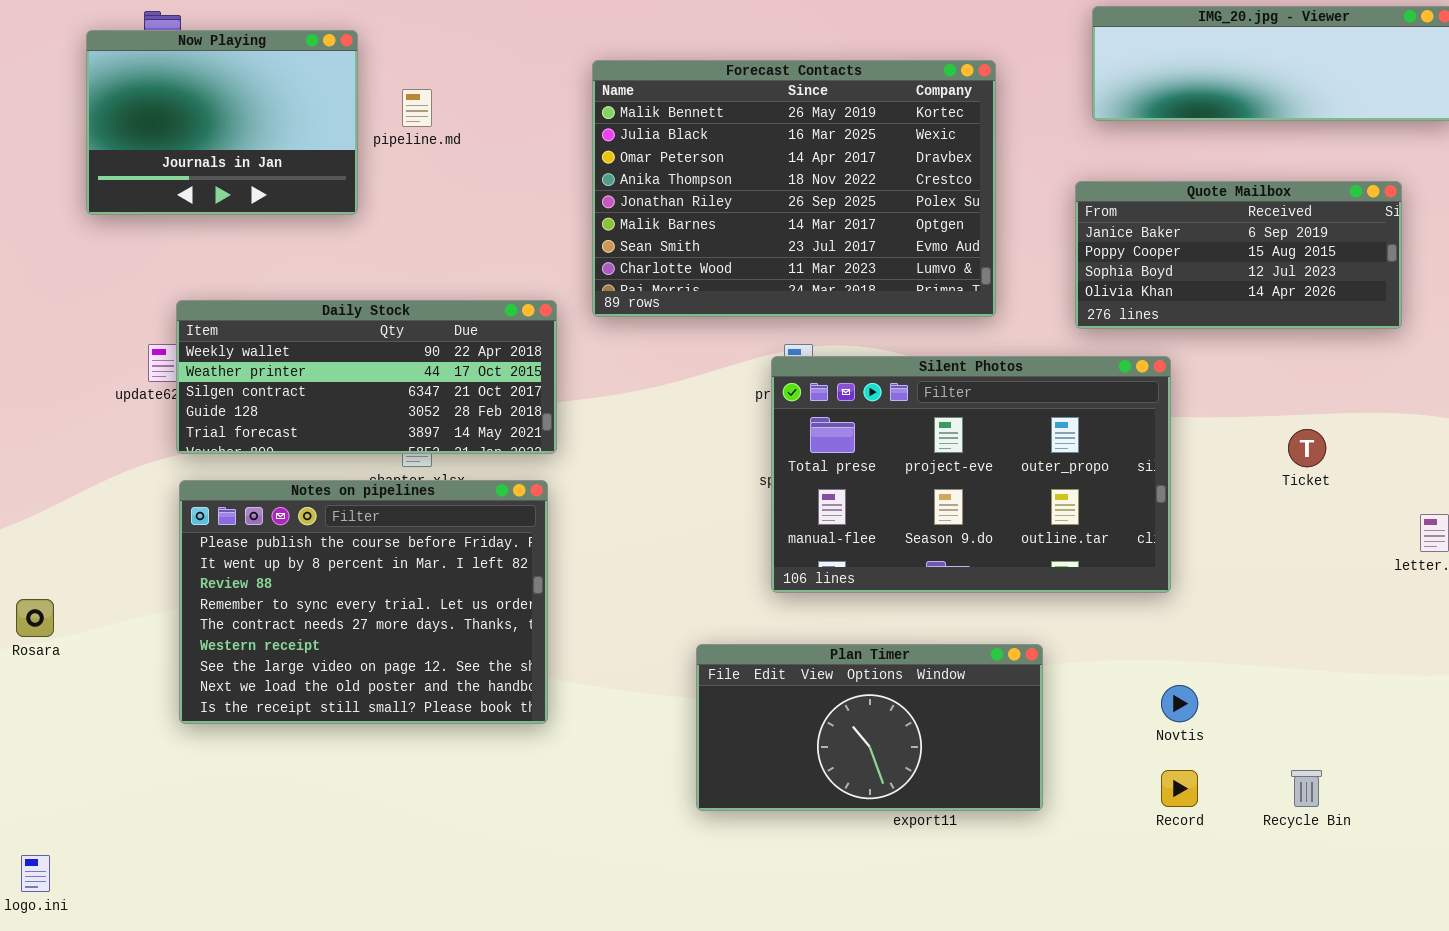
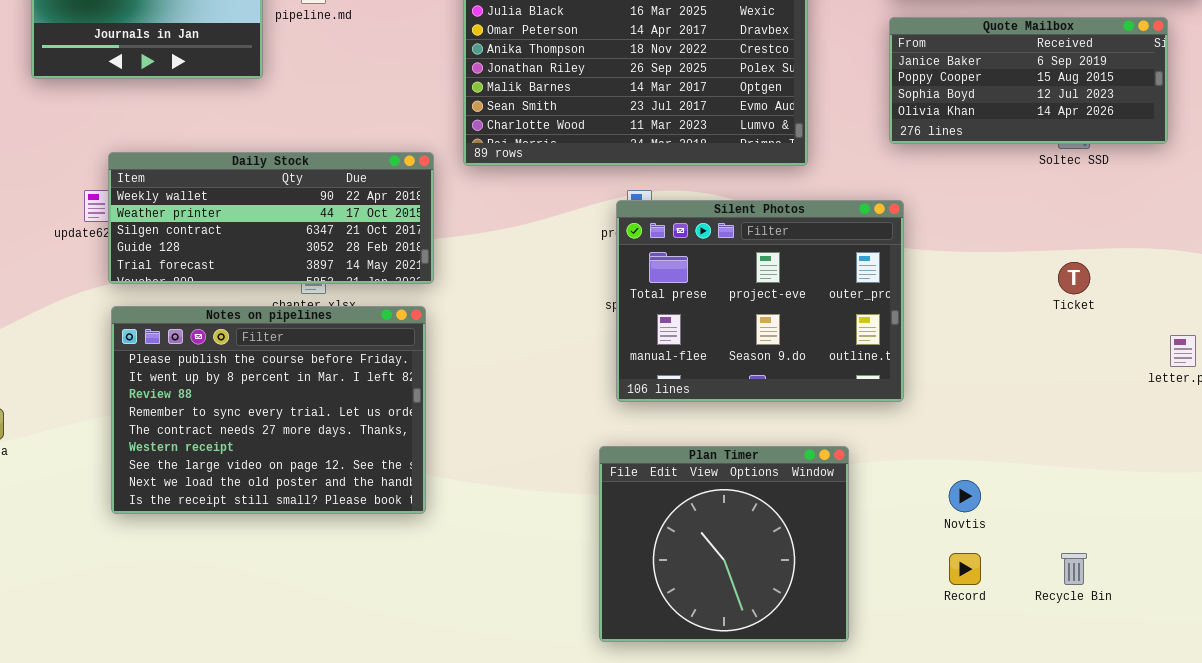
Quote Mailbox: [1075,181,1402,329] -> [889,17,1168,144], moved
Silent Photos: [771,356,1171,593] -> [616,200,904,402], resized
Plan Timer: [696,644,1043,811] -> [599,446,849,642], resized

